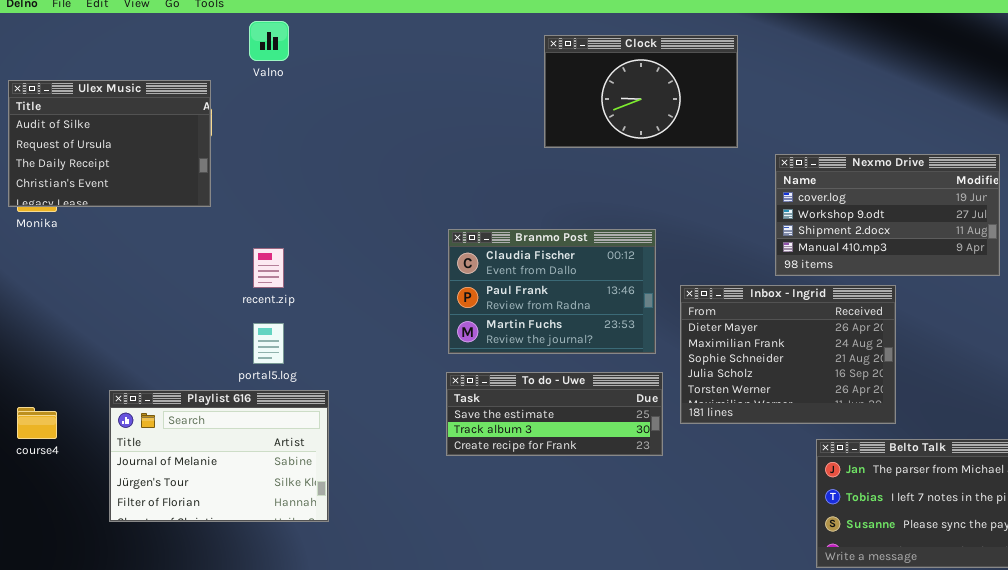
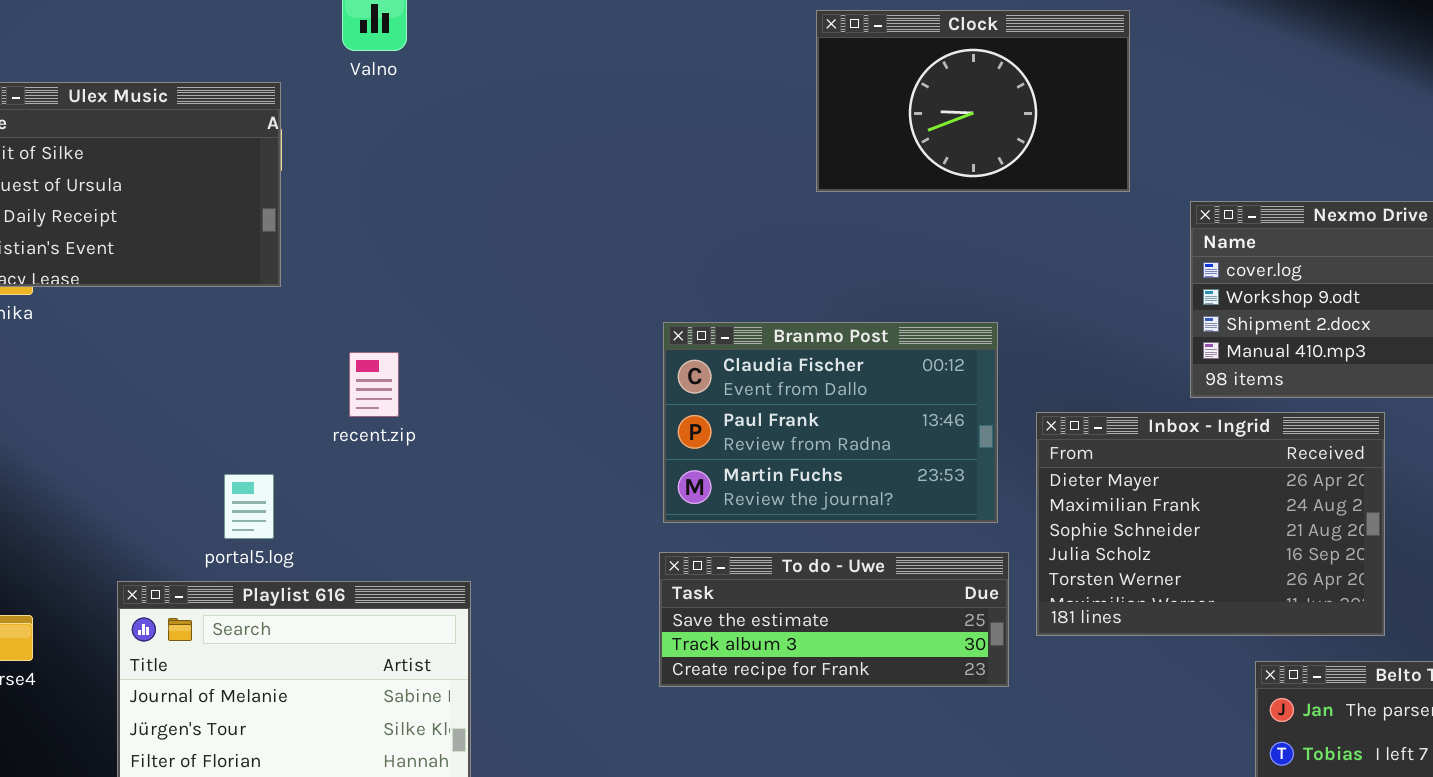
portal5.log: [253,323,284,364] -> [224,474,274,539], moved

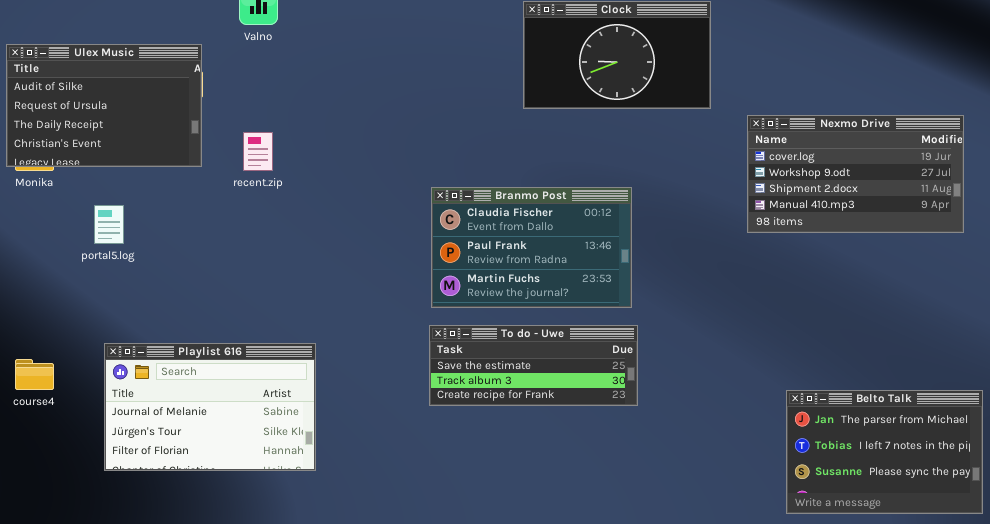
recent.zip: [349,352,399,417] -> [243,132,273,171], moved
Inbox - Ingrid: [1036,412,1385,636] -> none, closed
portal5.log: [224,474,274,539] -> [94,205,124,244], moved

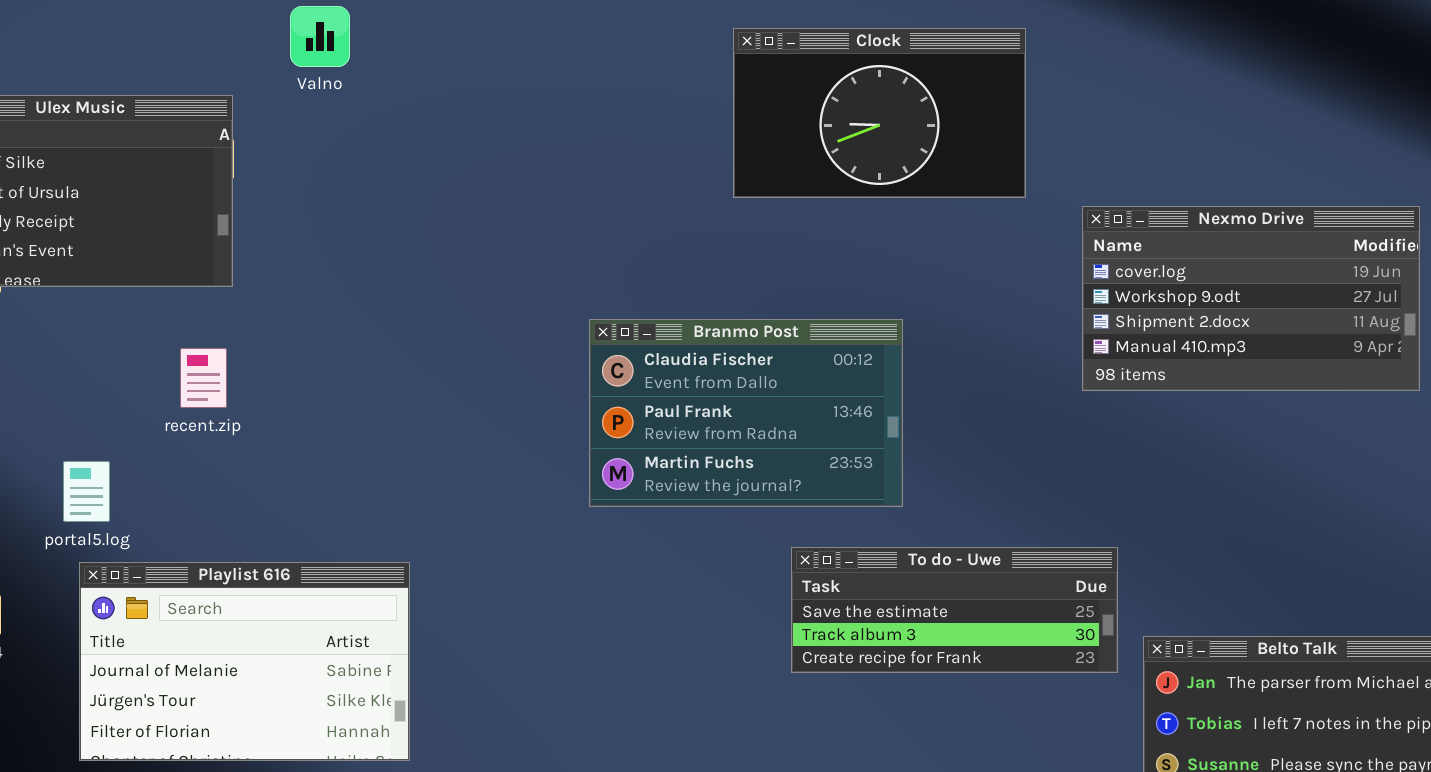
recent.zip: [243,132,273,171] -> [180,348,227,408], moved
portal5.log: [94,205,124,244] -> [63,461,110,522], moved
To do - Uwe: [429,325,638,406] -> [791,547,1118,673], moved

